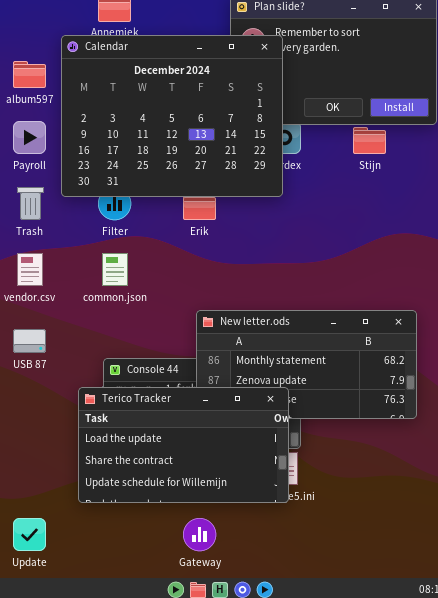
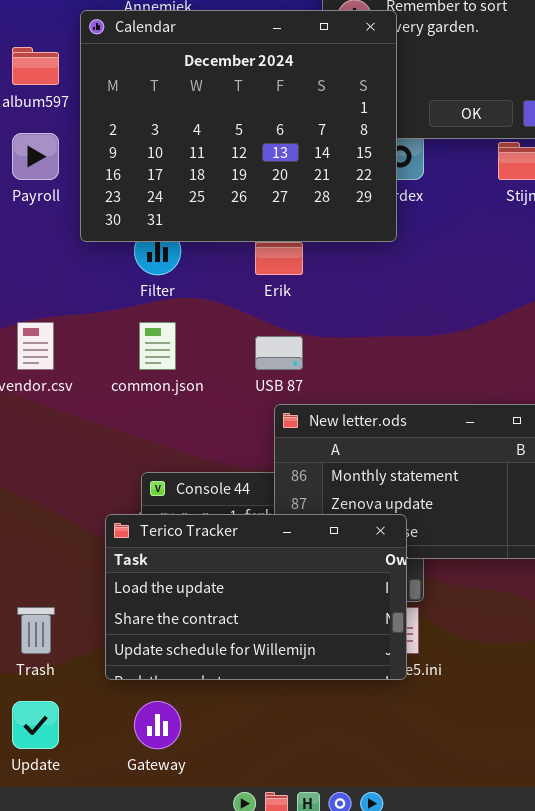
Trash: [17,187,44,220] -> [17,607,55,654], moved
USB 87: [13,329,46,353] -> [255,336,303,370], moved
Gateway: [183,518,216,551] -> [134,701,181,749], moved

